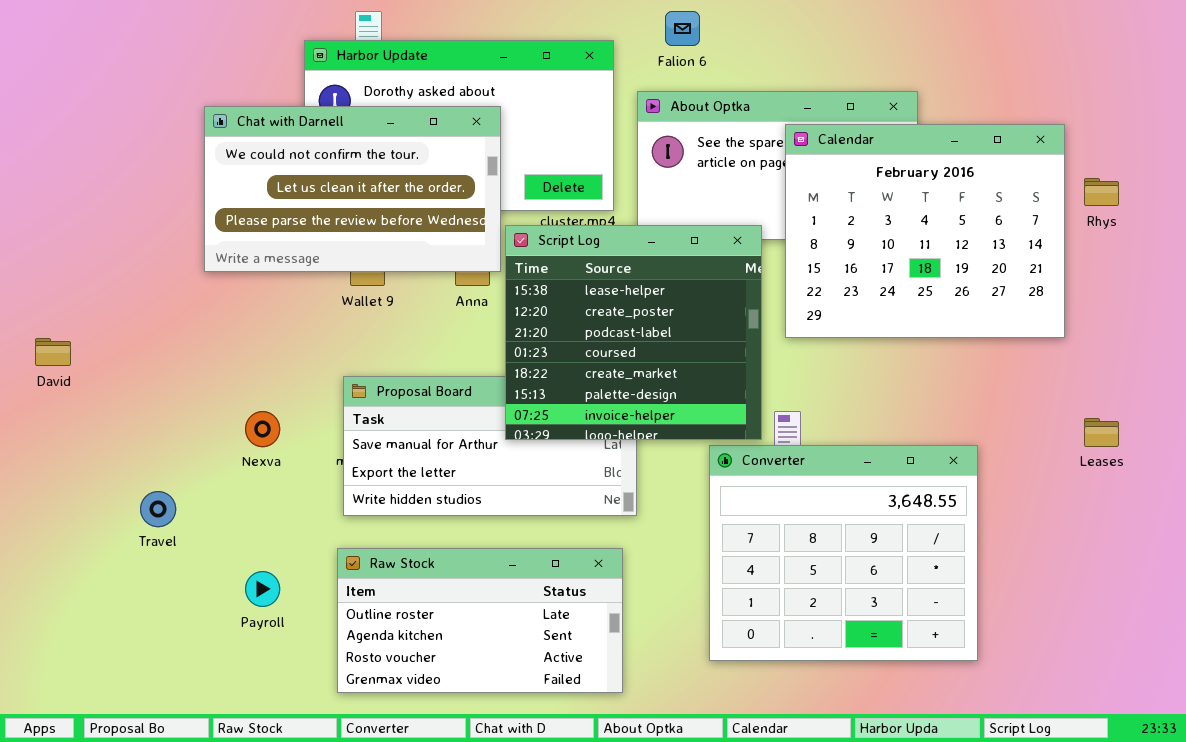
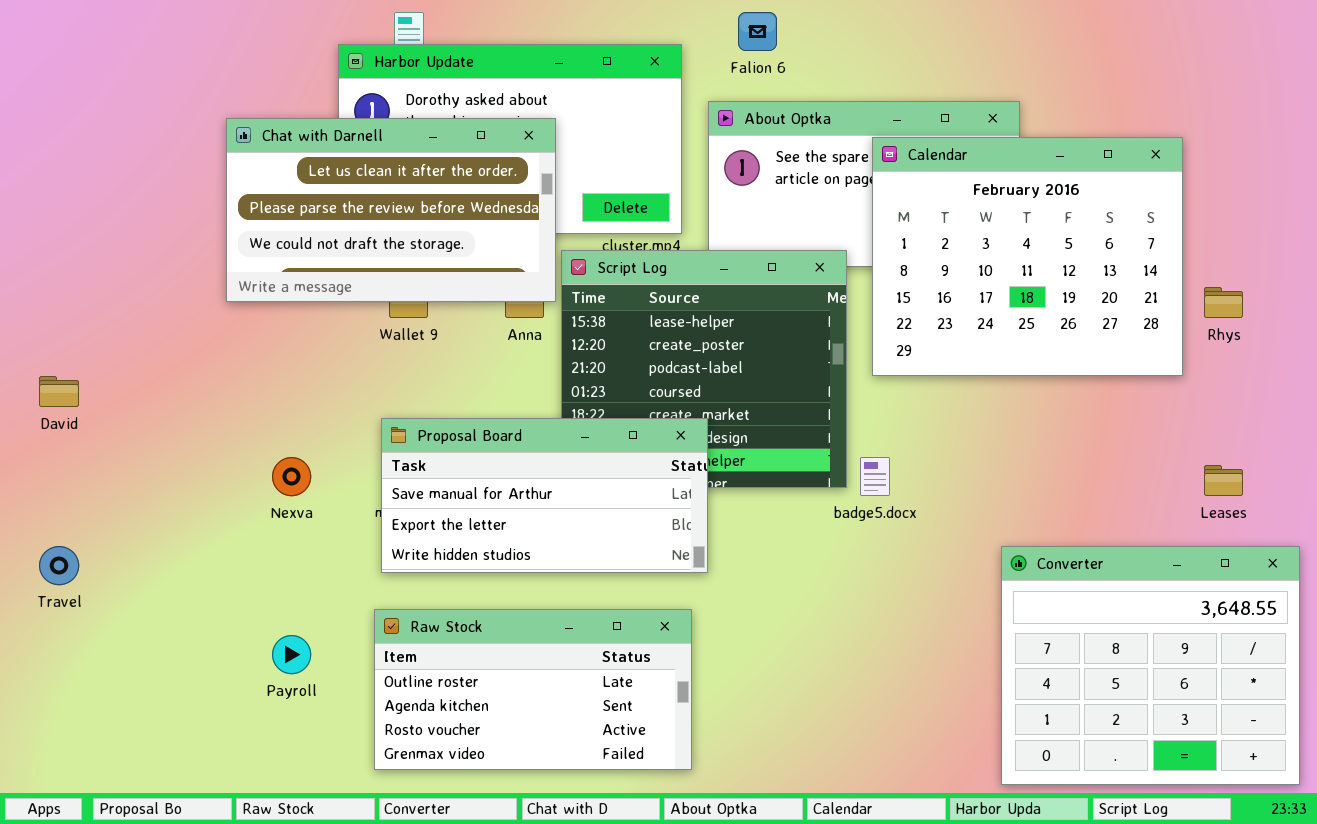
Chat with Darnell: [204,106,501,272] -> [226,118,556,302], scrolled down 1 row
Rhys: [1084,178,1119,206] -> [1204,287,1243,318], moved
Proposal Board: [343,376,637,516] -> [381,418,708,573], raised
Converter: [709,445,978,661] -> [1001,546,1300,785], moved
Travel: [140,491,176,527] -> [39,546,79,585], moved

